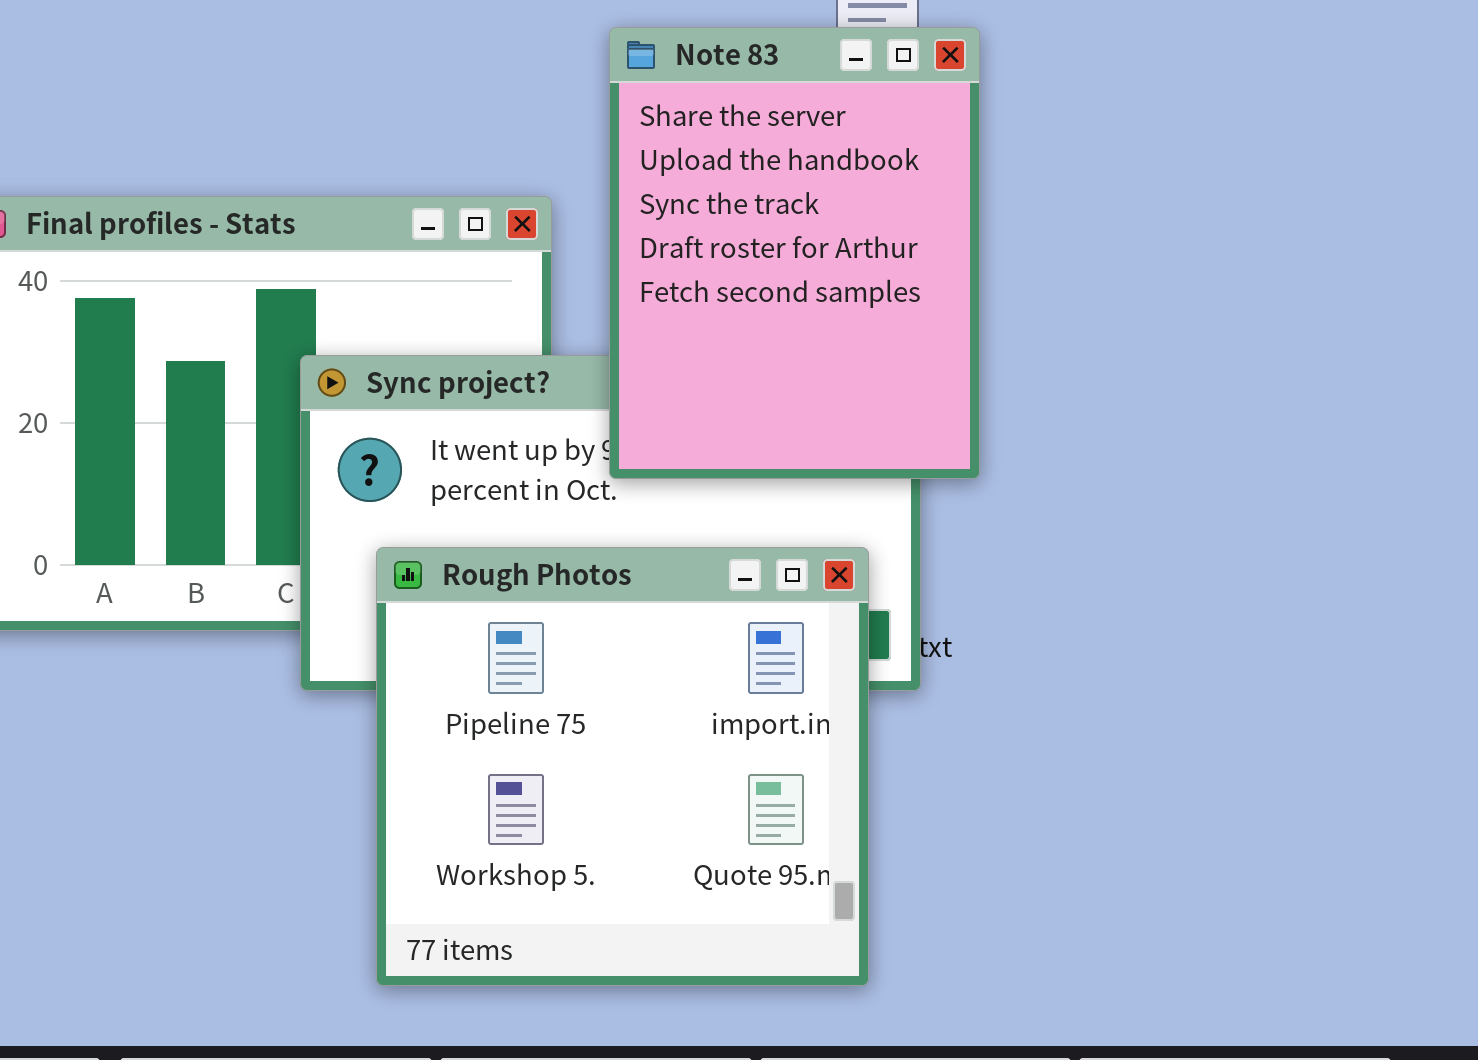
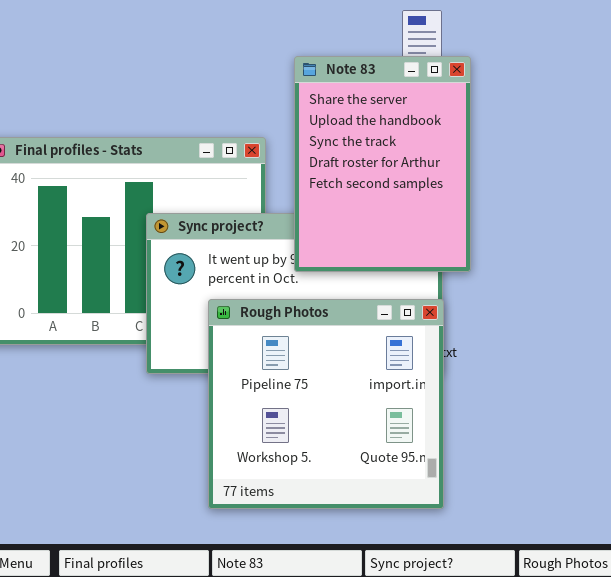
Rough Photos: [376,547,869,986] -> [208,299,444,509], moved

